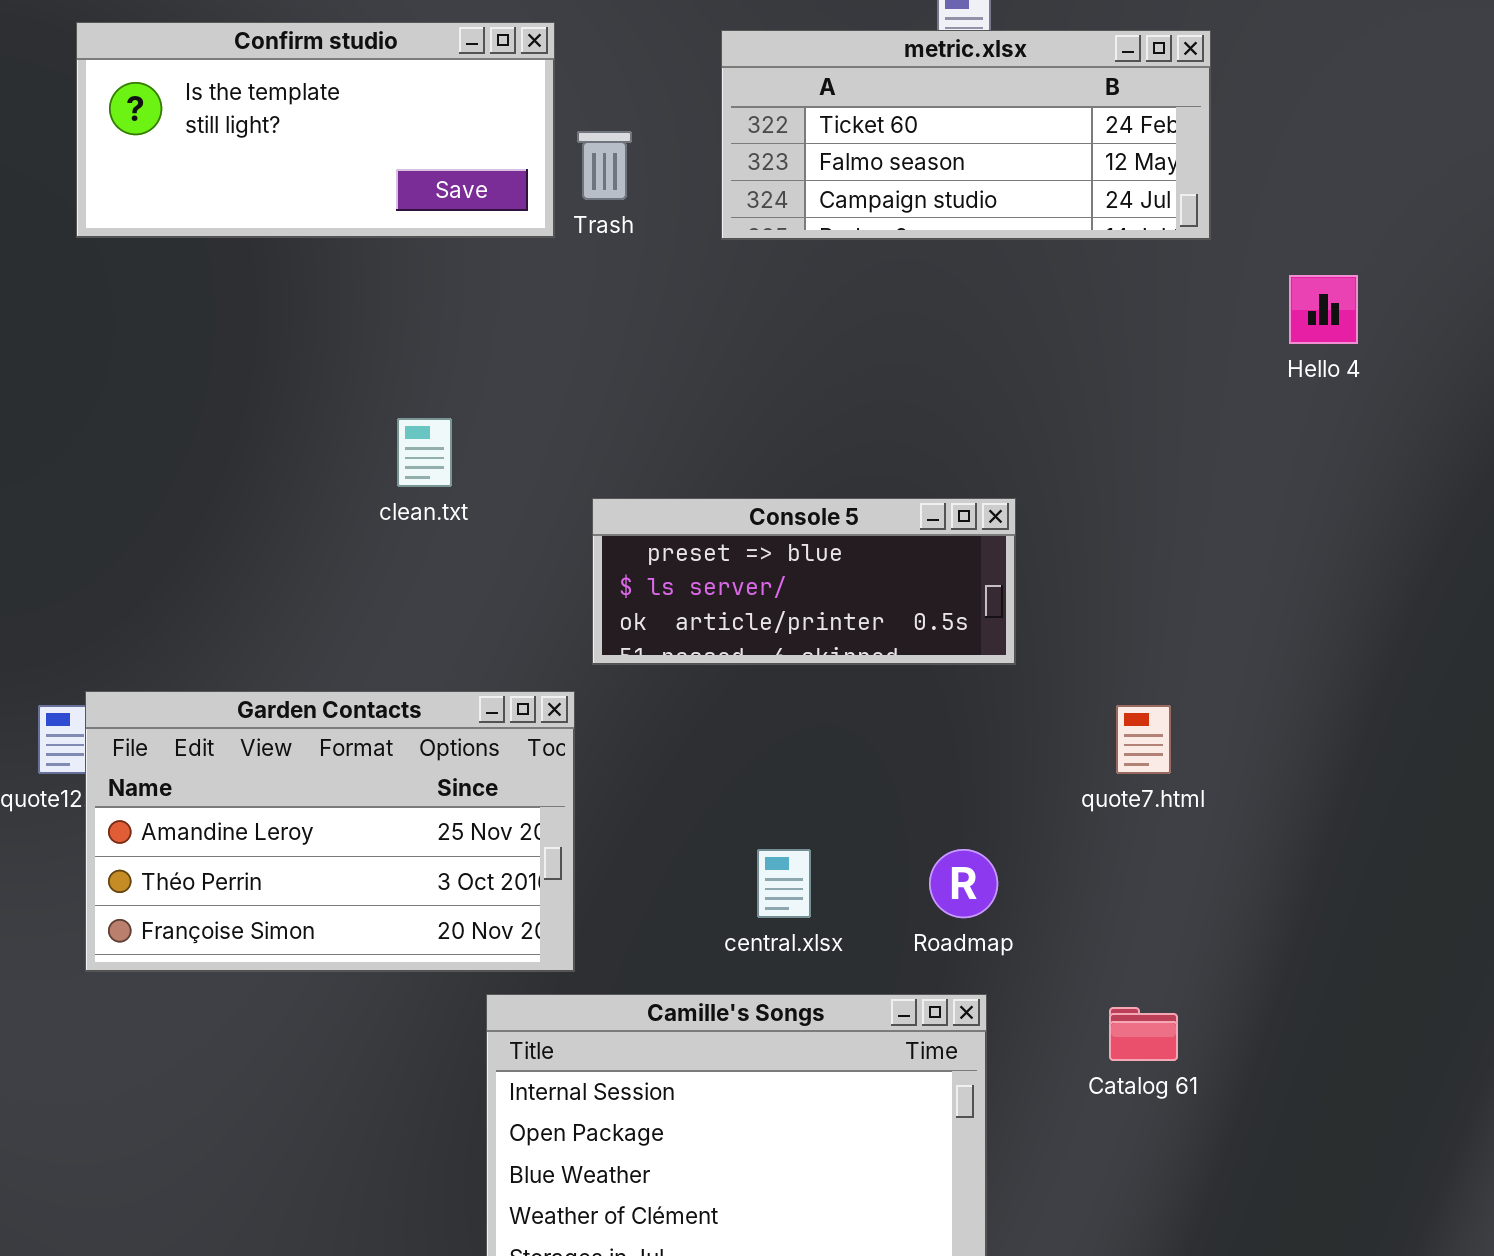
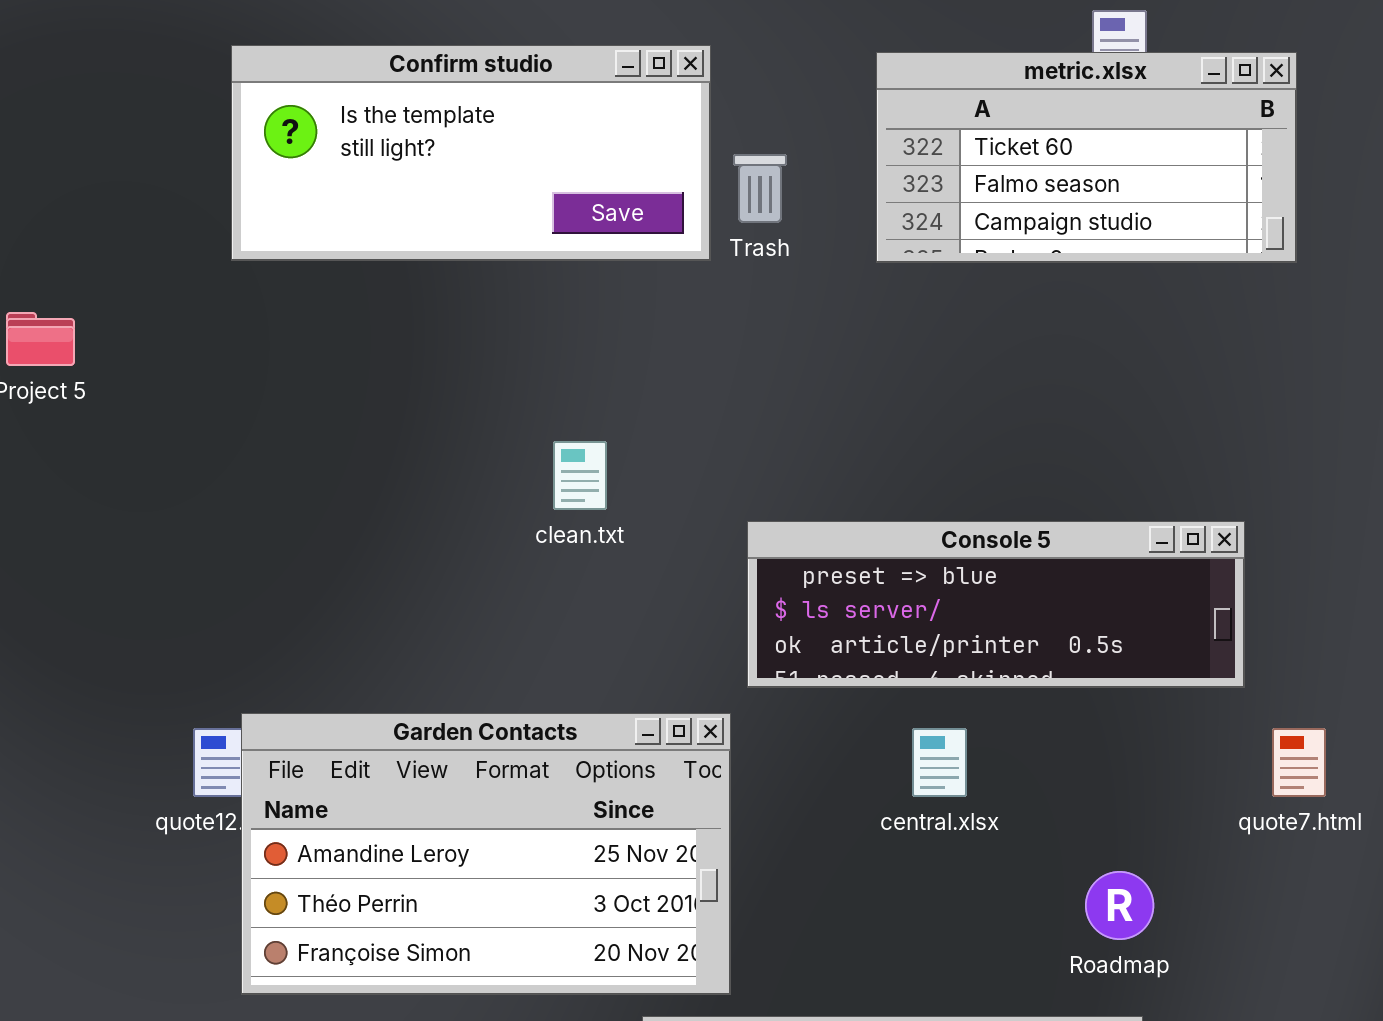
metric.xlsx: [721,30,1211,240] -> [876,52,1297,263], resized
Console 5: [592,498,1016,665] -> [747,521,1245,688], resized
central.xlsx: [757,849,811,918] -> [912,728,967,797], moved

